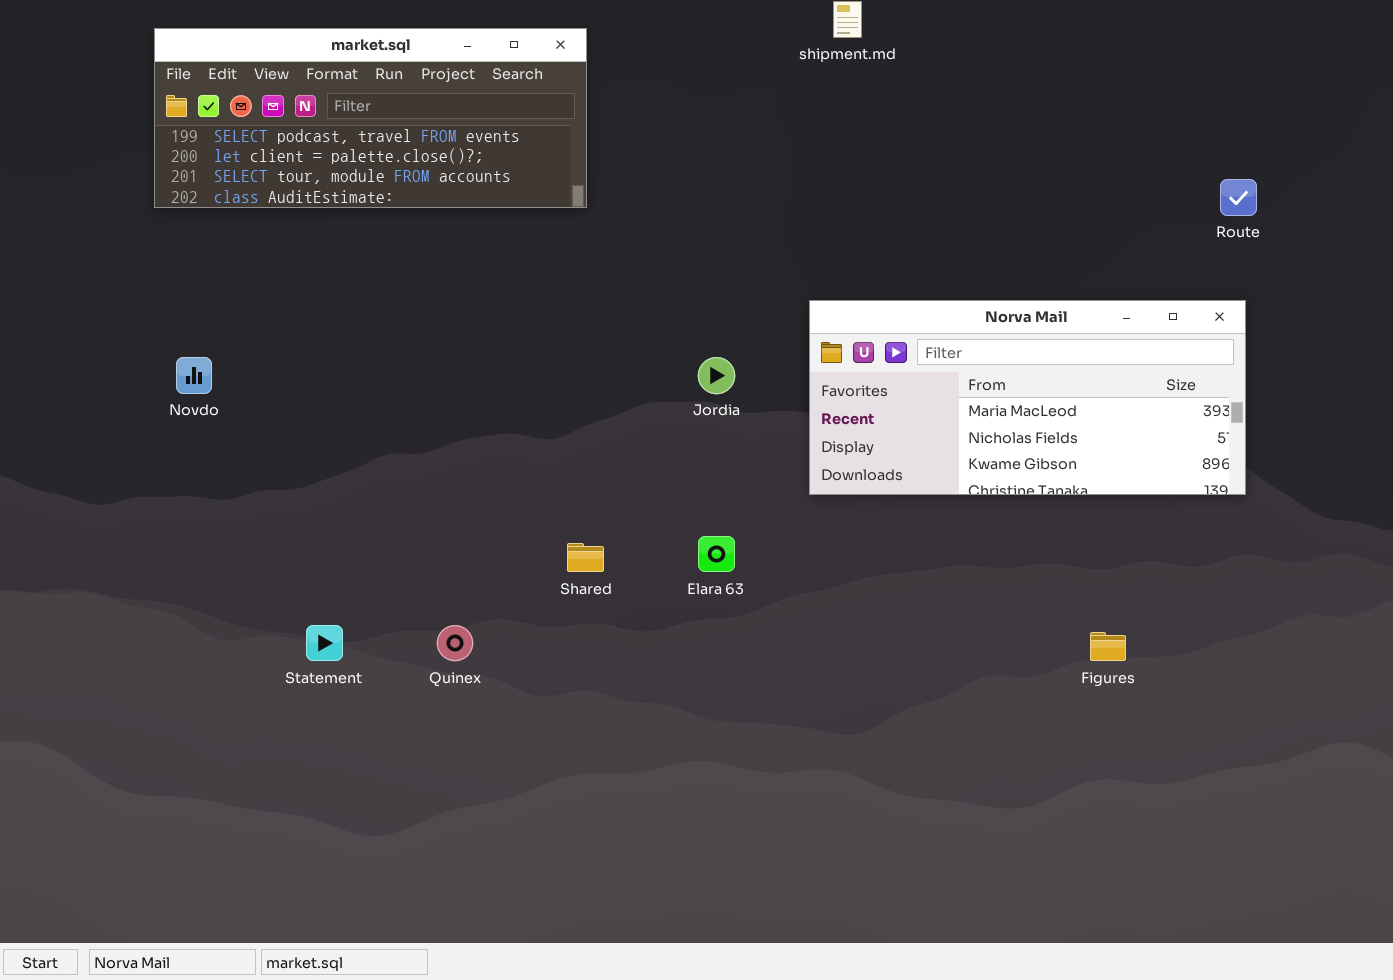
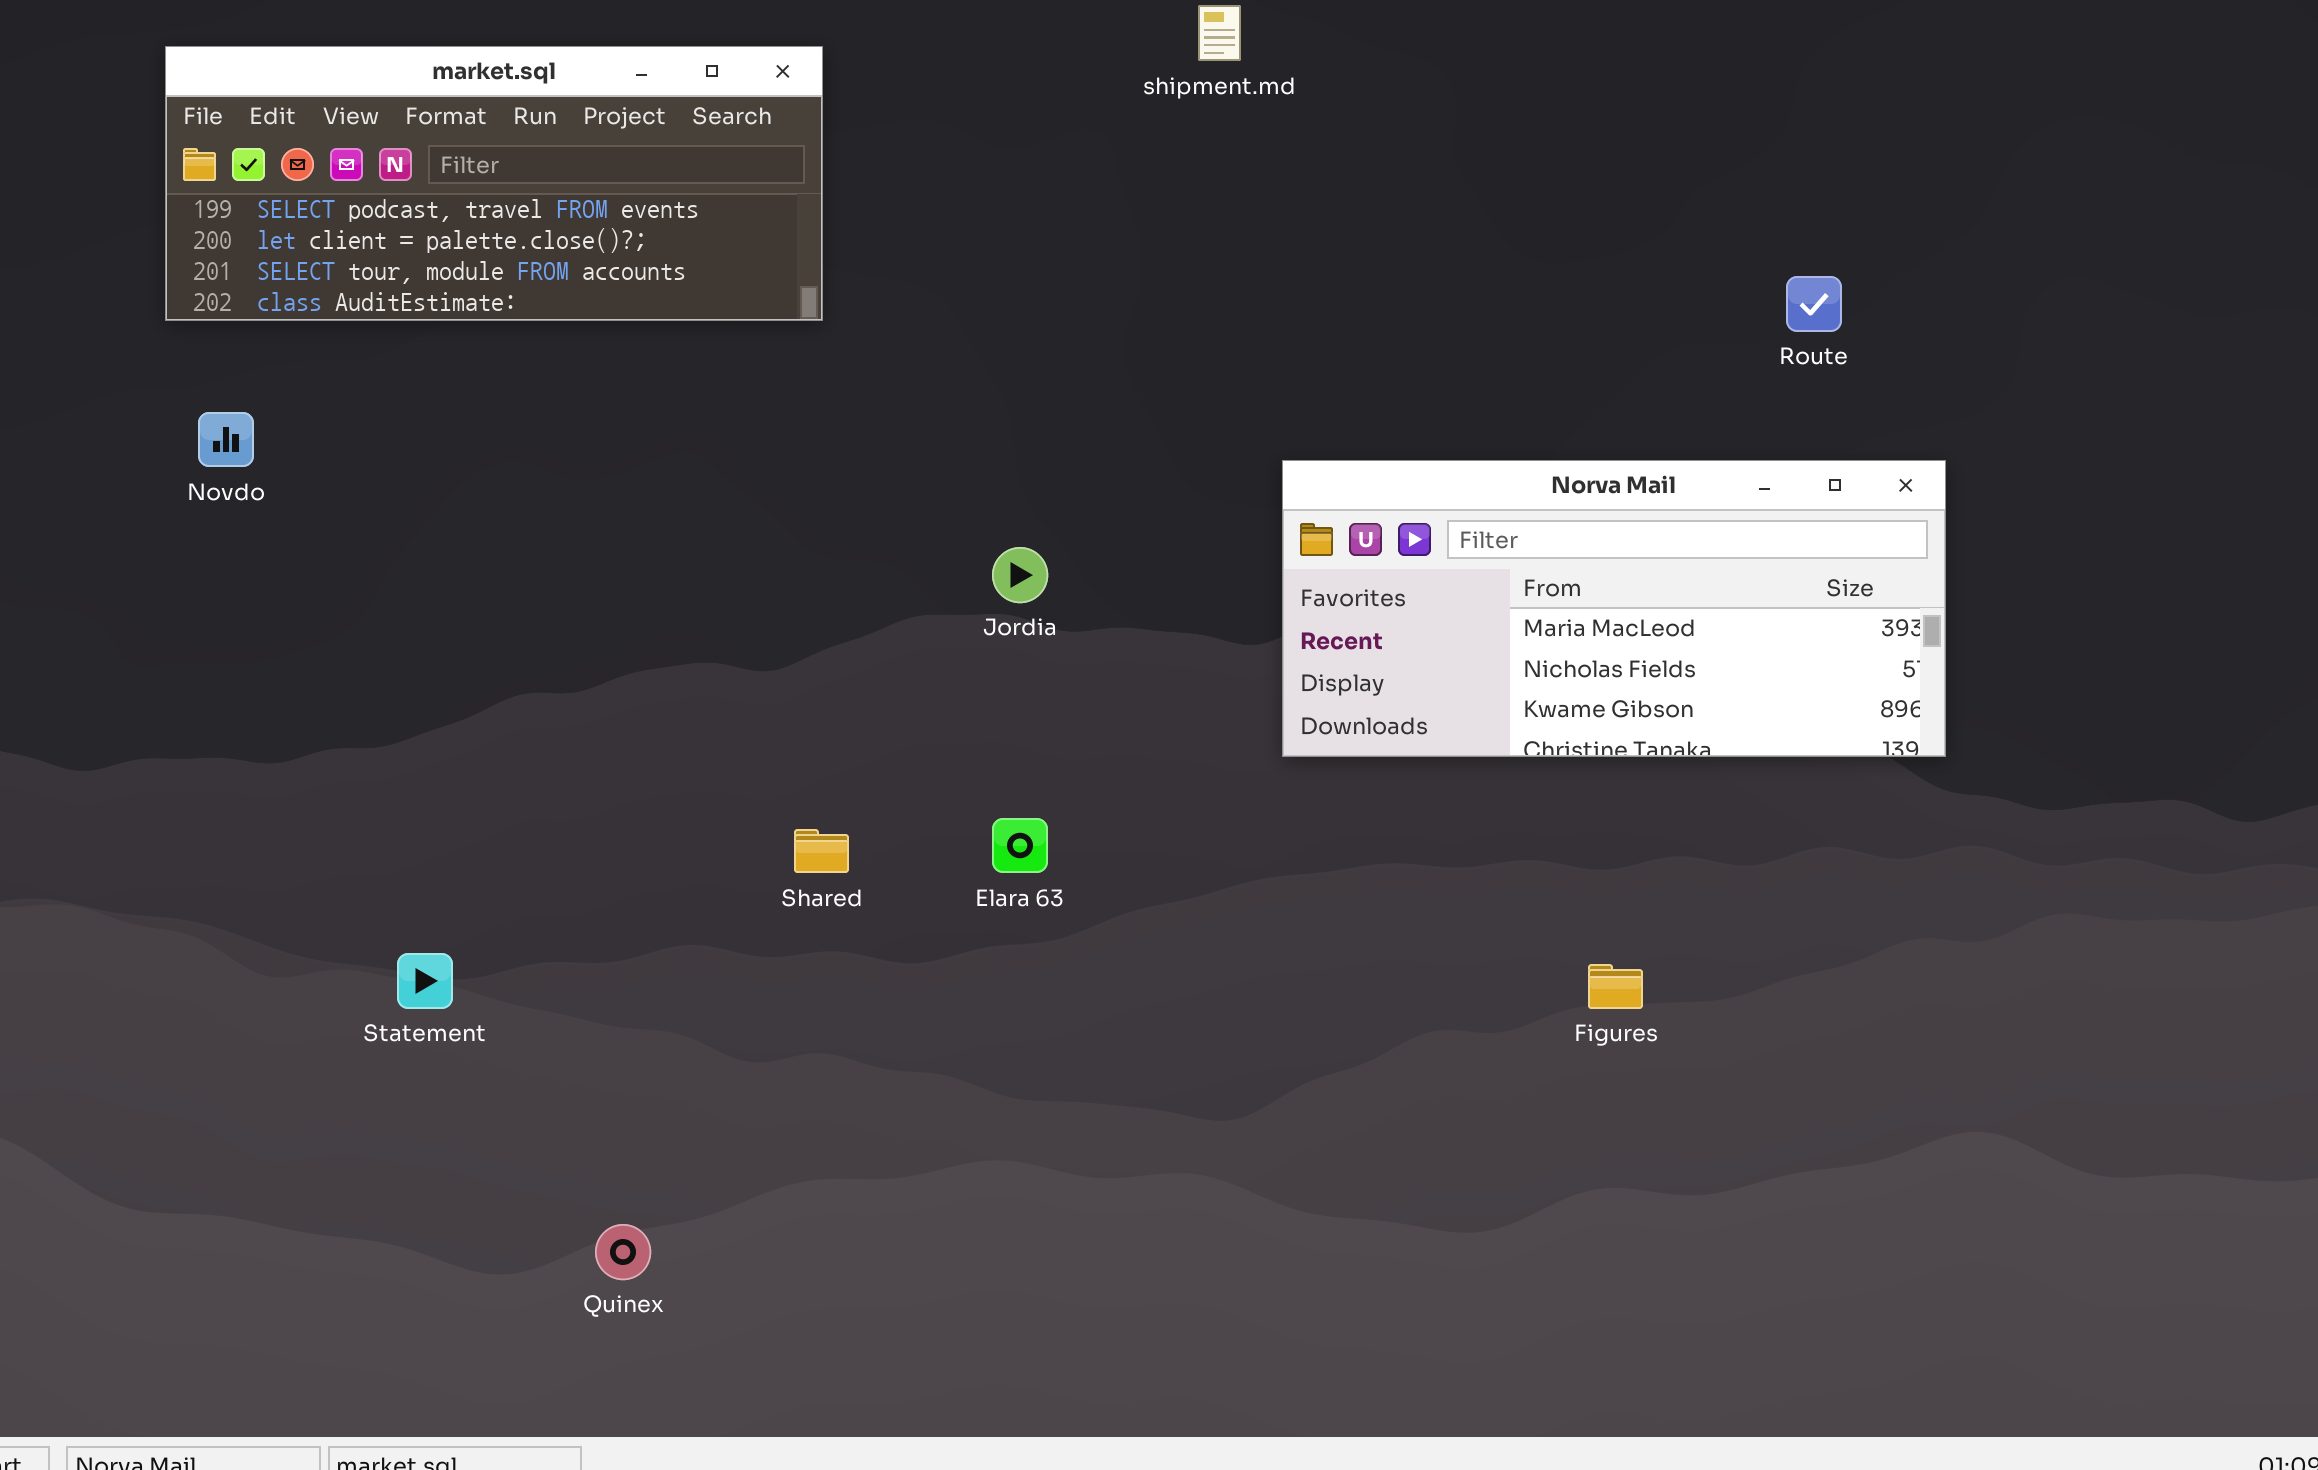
Norva Mail: [809,300,1246,495] -> [1282,460,1946,757], moved
Novdo: [176,357,212,394] -> [198,412,254,467], moved
Quinex: [437,625,473,661] -> [595,1224,651,1280], moved

